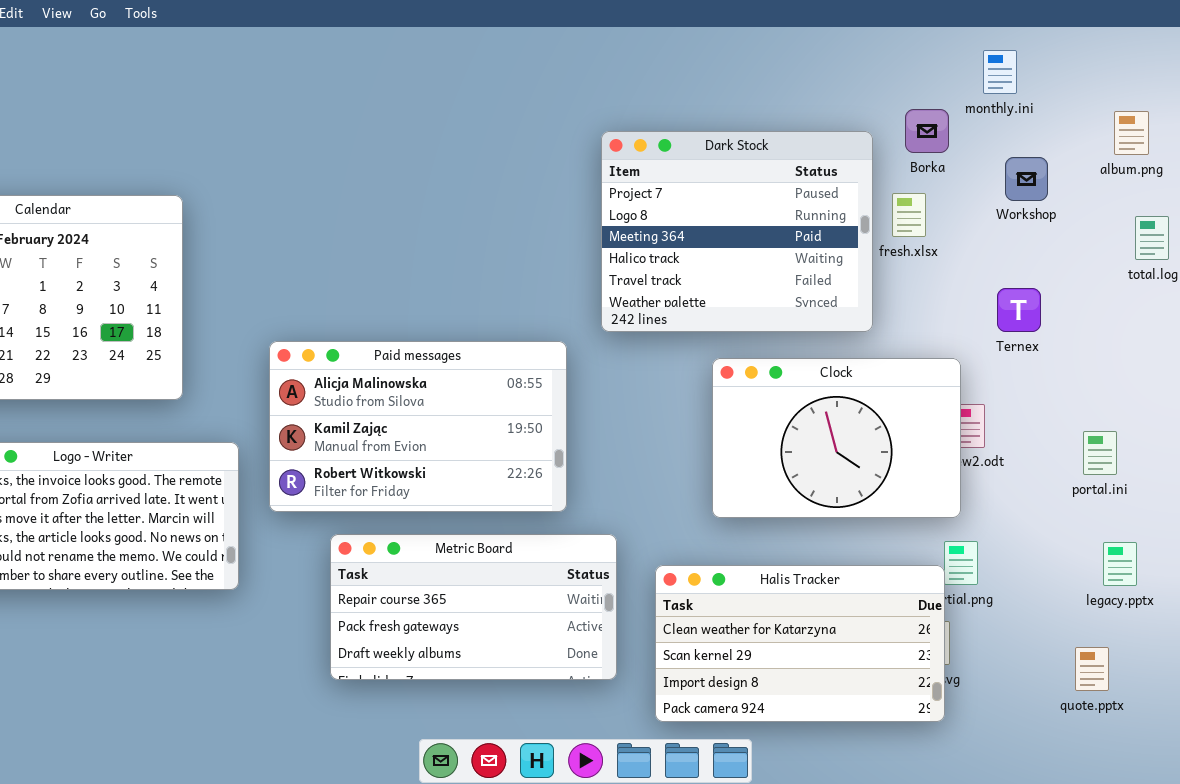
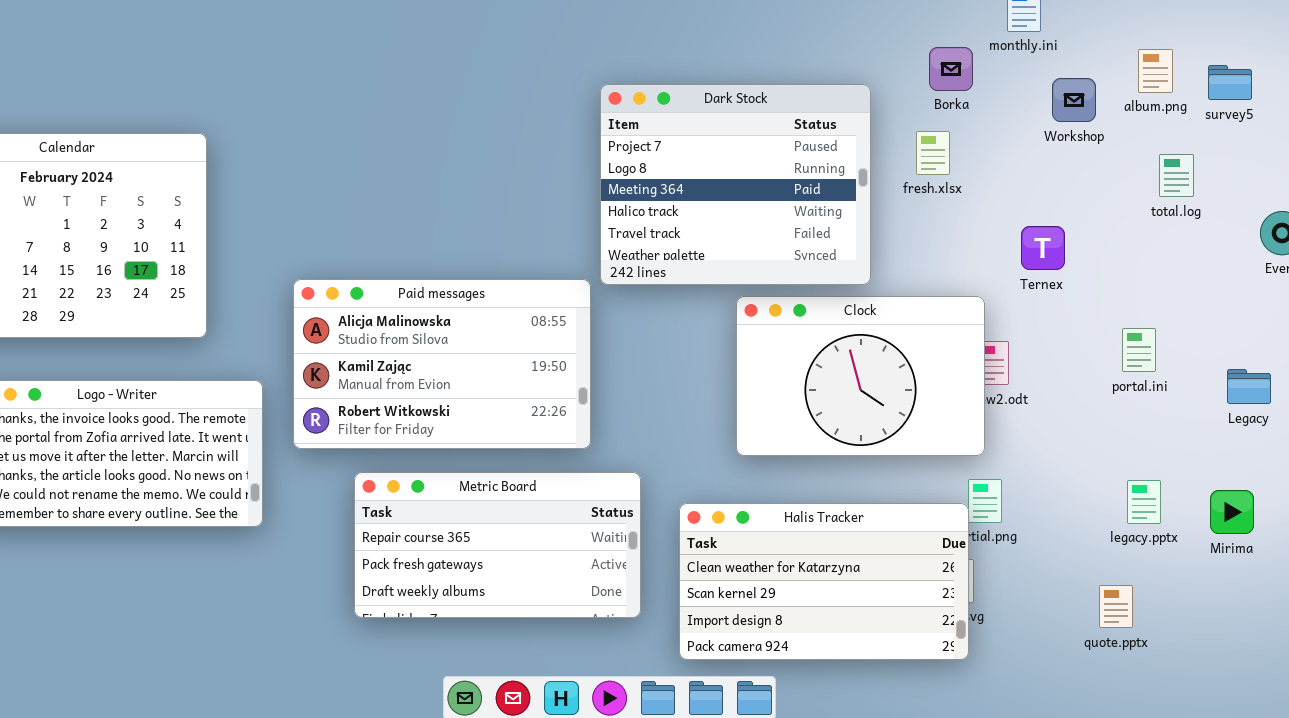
Dark Stock: [601,131,873,332] -> [600,84,871,285], moved
Workshop: [1005,157,1048,201] -> [1052,78,1096,122], moved
portal.ini: [1083,431,1117,475] -> [1122,328,1156,372], moved

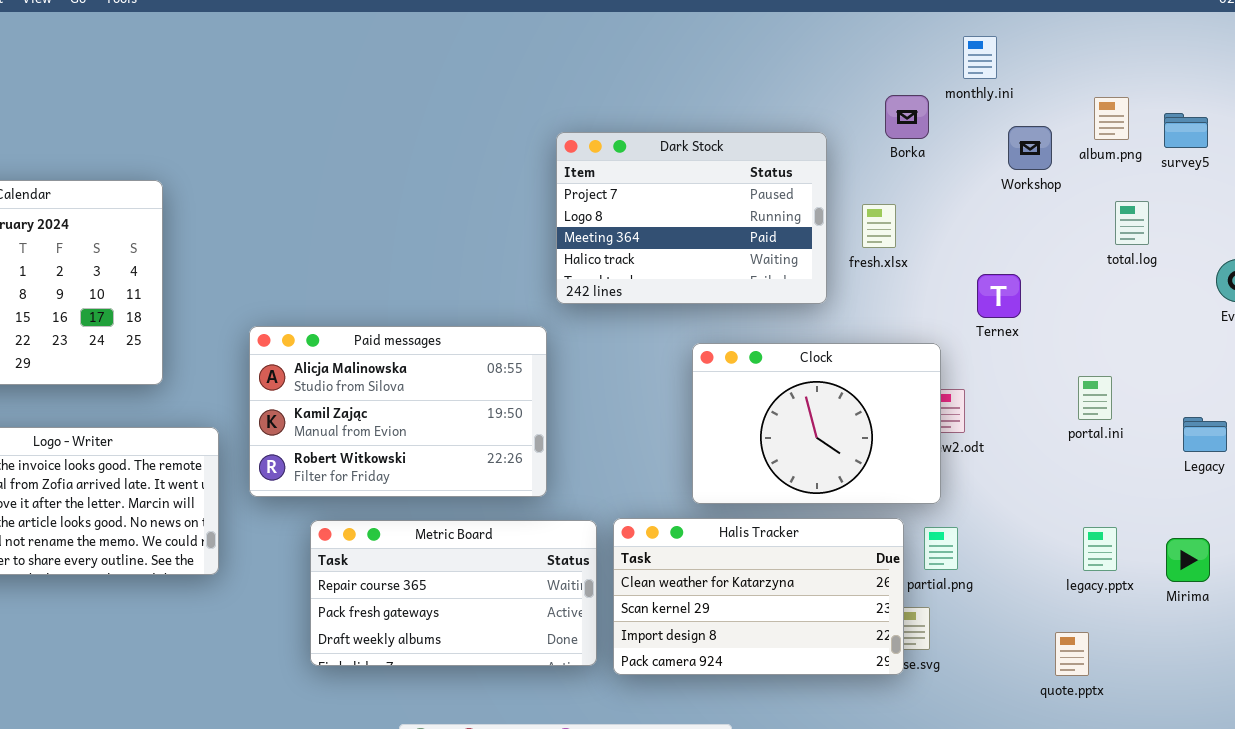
Dark Stock: [600,84,871,285] -> [556,132,827,304], resized
fresh.xlsx: [916,131,950,175] -> [862,204,896,248], moved
Halis Tracker: [679,503,969,660] -> [613,518,904,675], moved

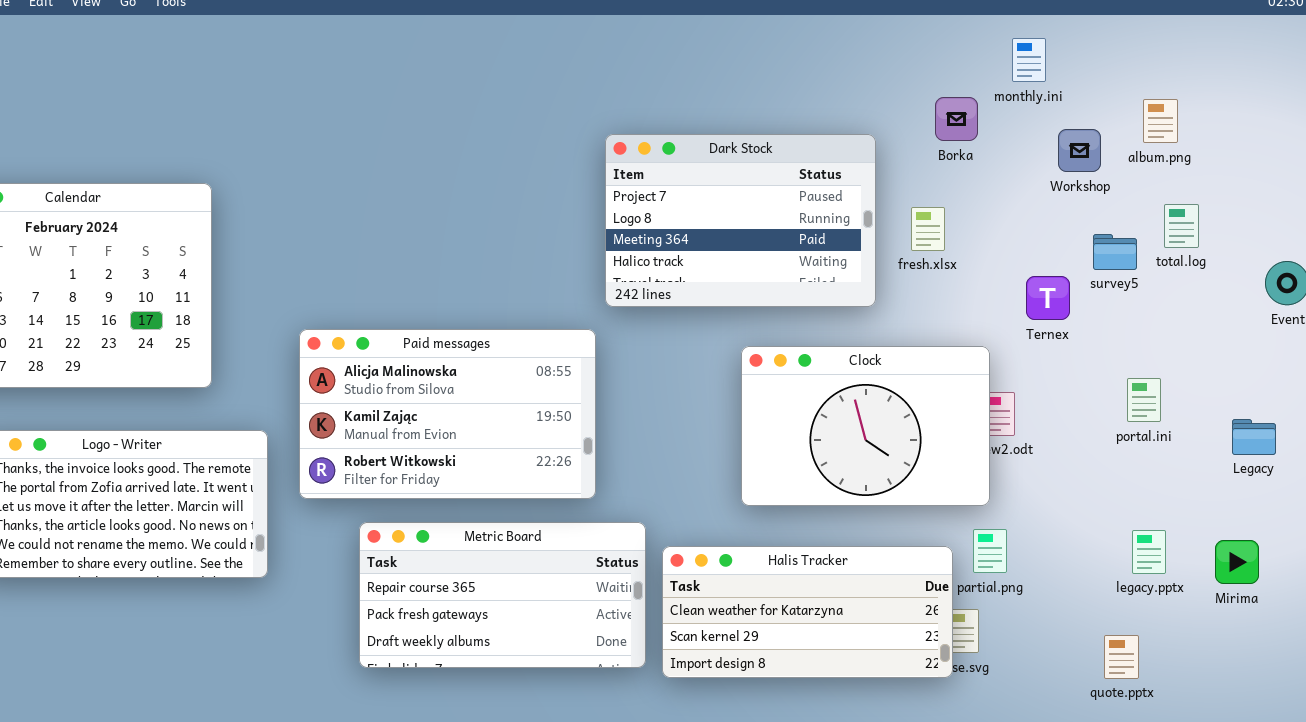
survey5: [1164,113,1208,148] -> [1093,234,1137,270], moved
Halis Tracker: [613,518,904,675] -> [662,546,953,678], resized

